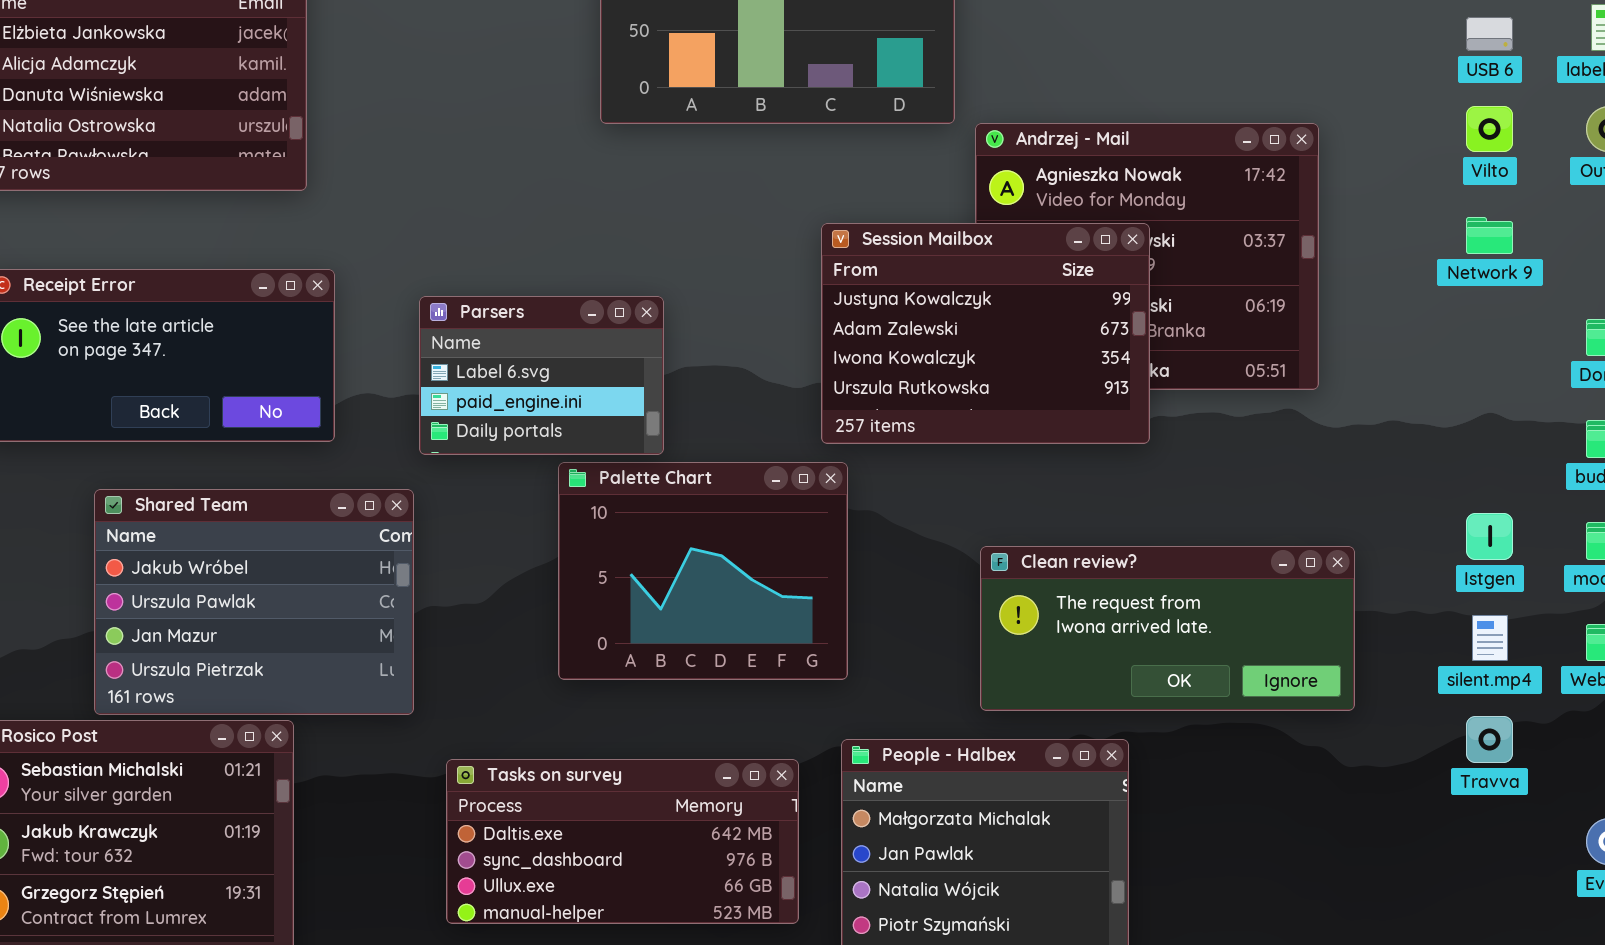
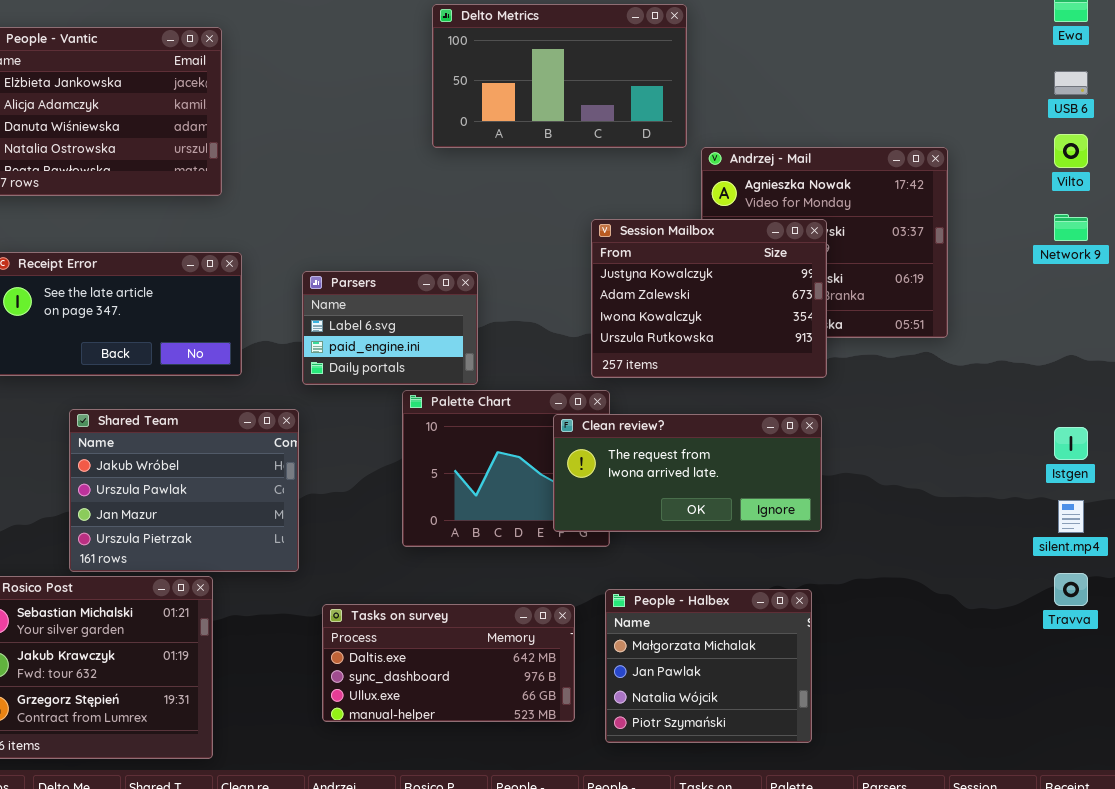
Clean review?: [980,546,1355,711] -> [553,414,822,532], moved

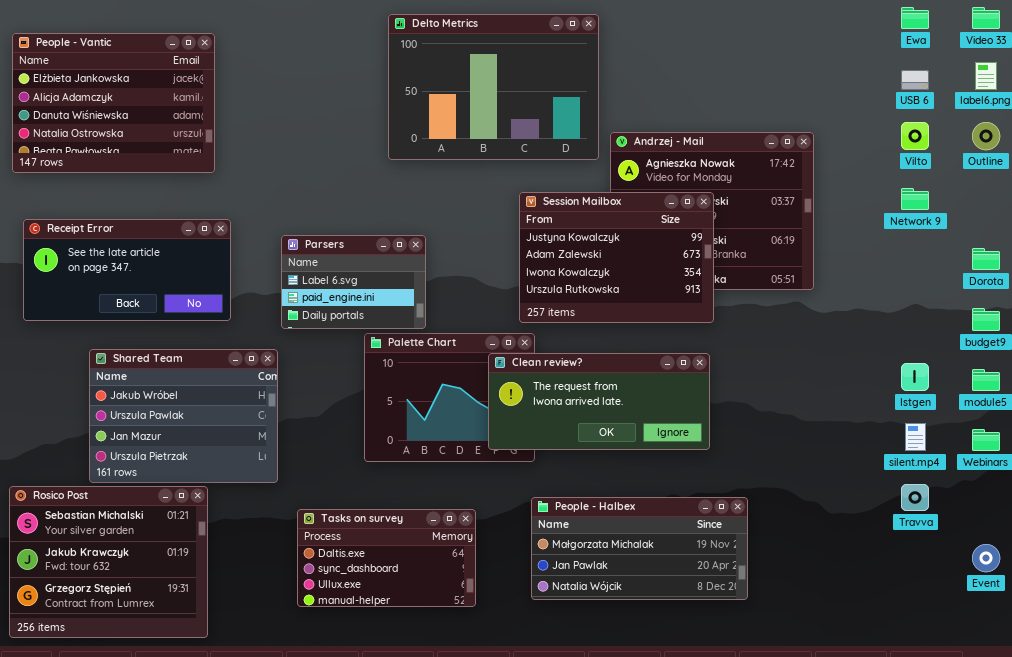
Delto Metrics: [432,4,687,148] -> [388,14,599,160], resized
People - Halbex: [605,589,812,743] -> [531,497,748,600], resized
Tasks on survey: [322,604,575,722] -> [297,509,476,607], resized

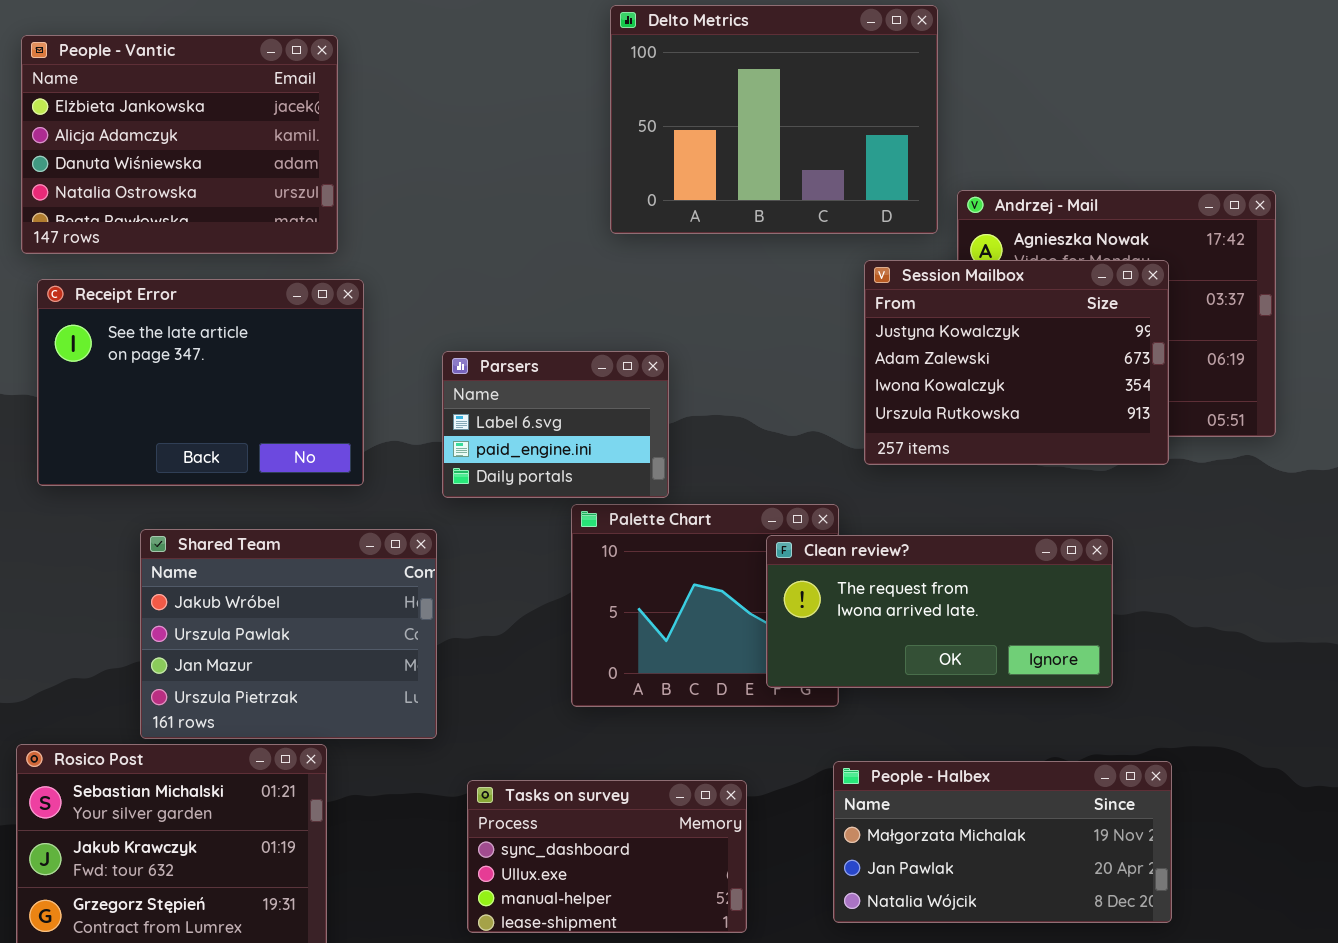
Session Mailbox: [519,192,714,323] -> [864,260,1169,465], moved
Receipt Error: [23,219,231,321] -> [37,279,364,486], resized
Tasks on survey: [297,509,476,607] -> [467,780,747,933], scrolled down 1 row

